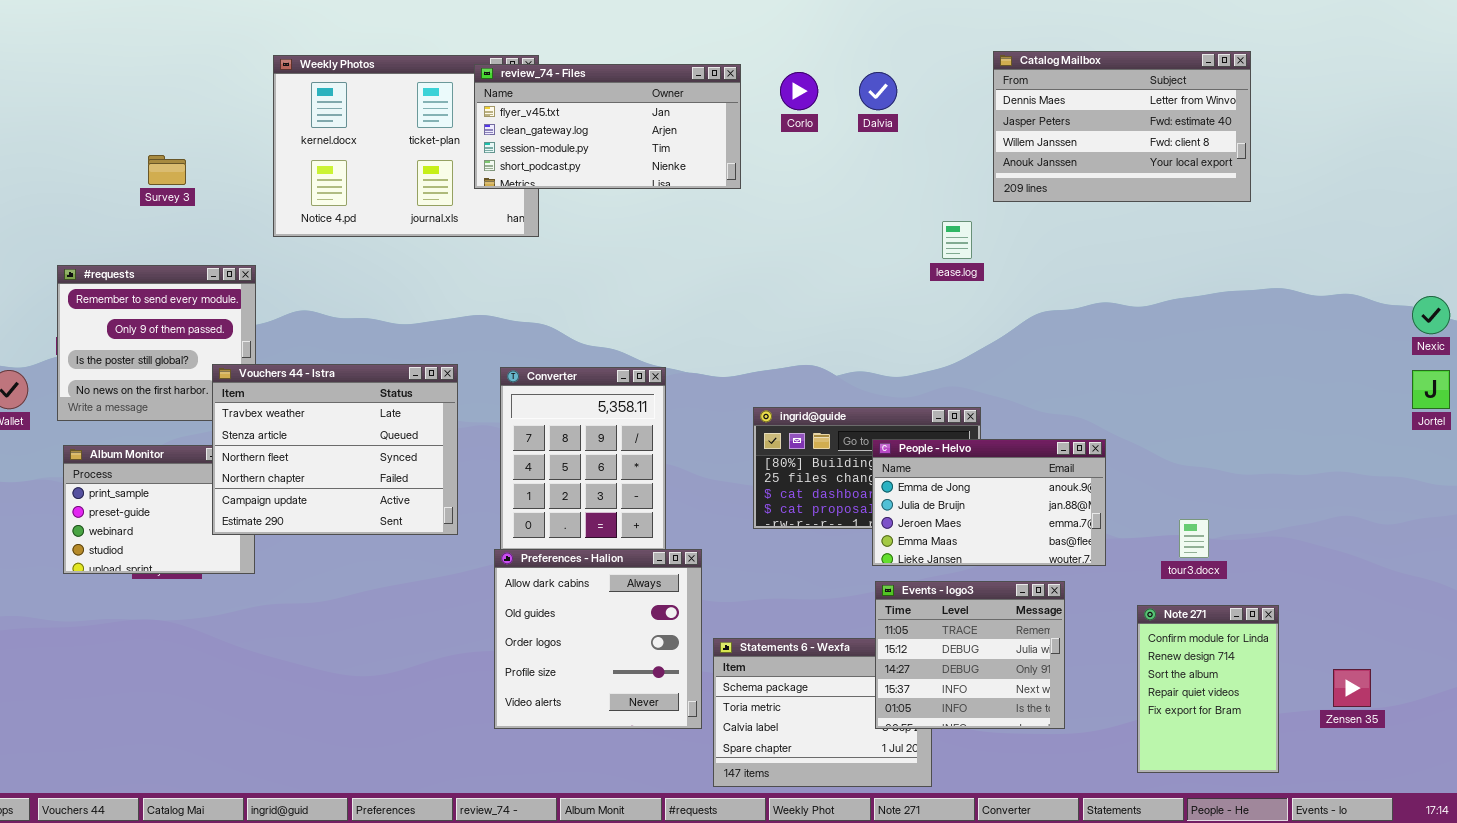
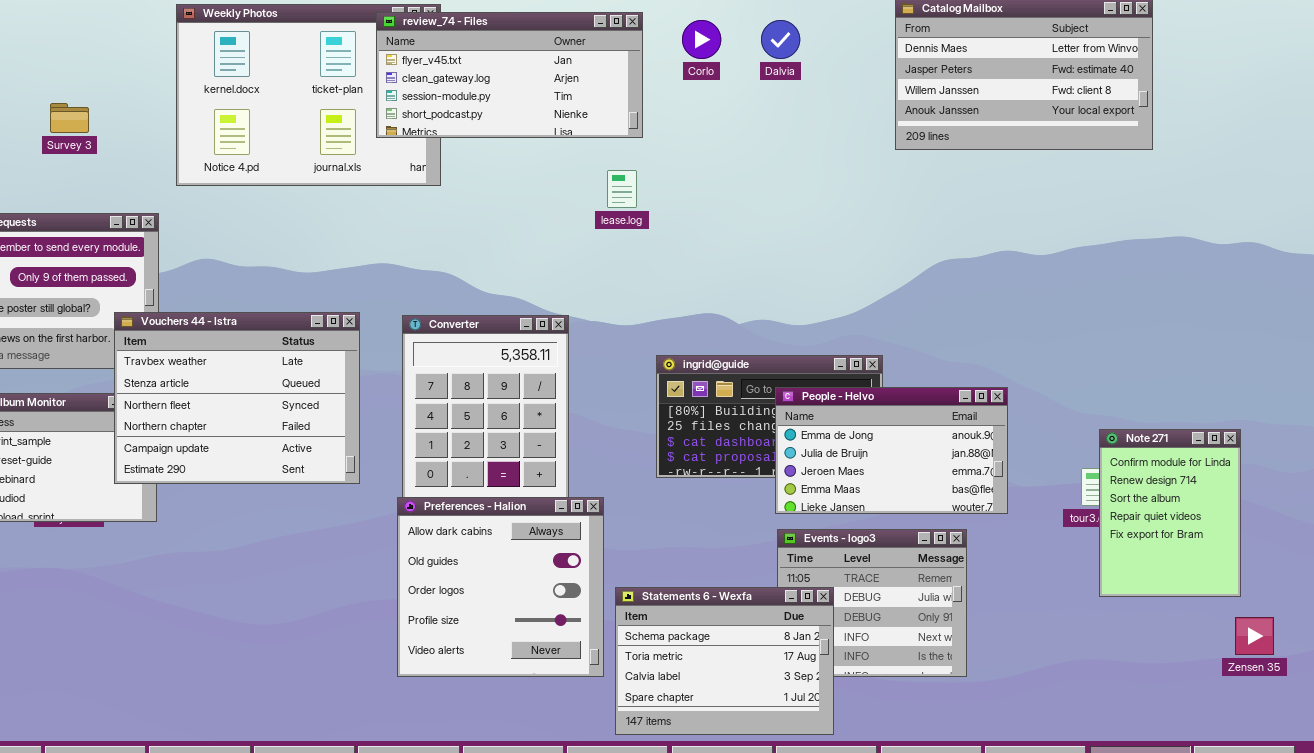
lease.log: [942,221,972,259] -> [607,170,637,208], moved
Note 271: [1137,605,1279,773] -> [1099,429,1241,597], moved
Statements 6 - Wexfa: [713,638,932,787] -> [615,587,834,735], raised

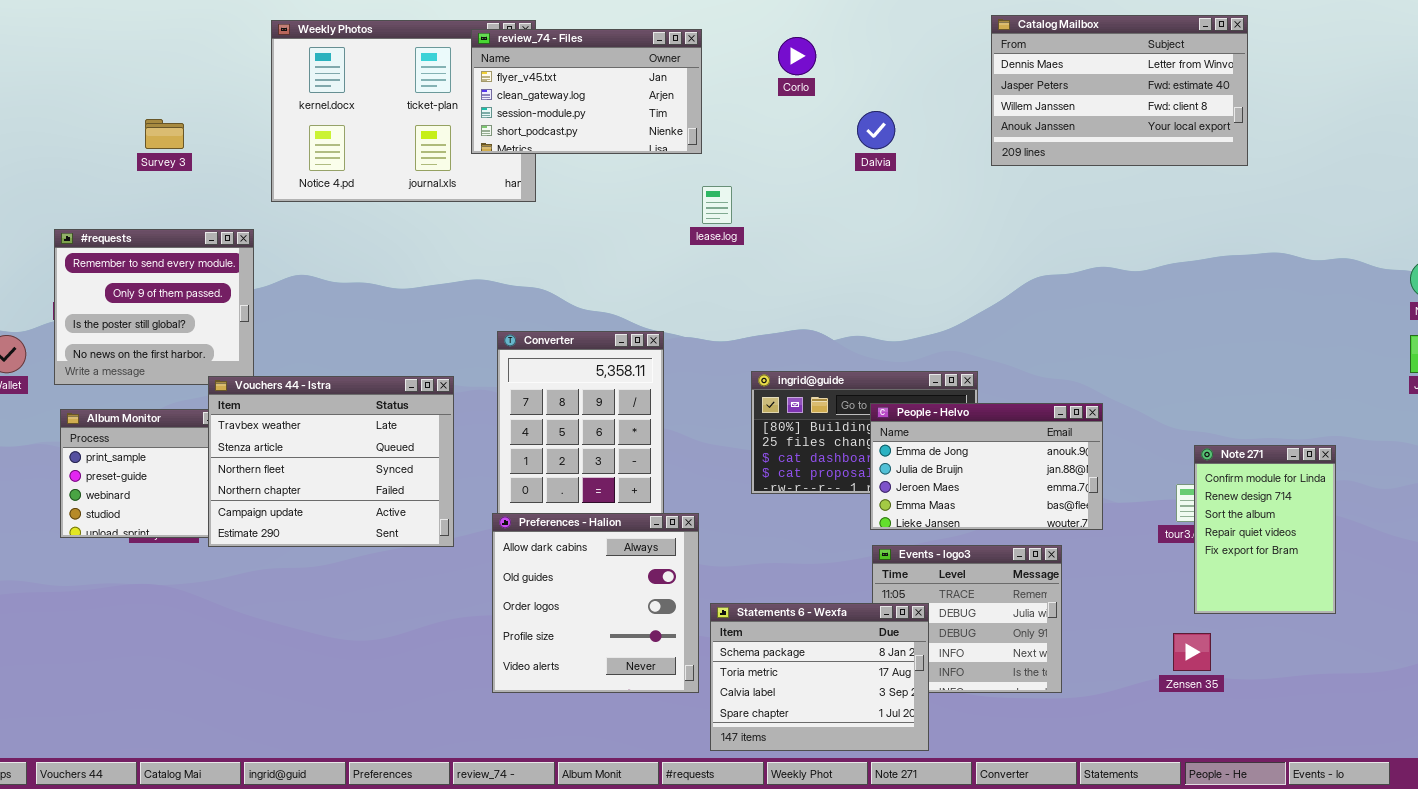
review_74 - Files: [376,12,643,138] -> [471,29,702,154], resized
Dalvia: [761,20,800,59] -> [857,111,895,149], moved
Vouchers 44 - Istra: [114,312,360,484] -> [208,376,454,547], moved
Zensen 35: [1235,617,1274,655] -> [1173,633,1211,671], moved

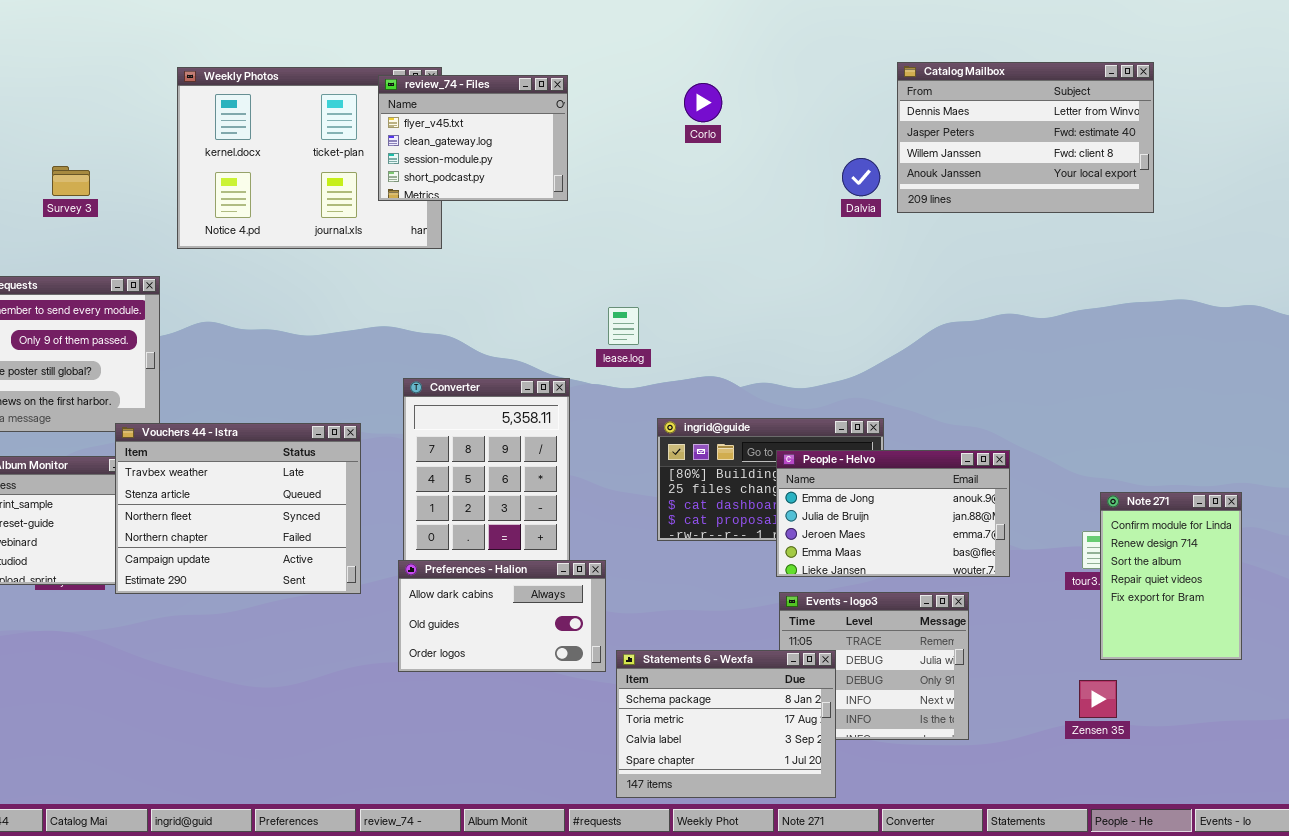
review_74 - Files: [471,29,702,154] -> [378,75,568,201], resized
Dalvia: [857,111,895,149] -> [842,158,880,196], moved
lease.log: [702,186,732,224] -> [608,307,639,345], moved
Preferences - Halion: [492,513,699,693] -> [398,560,606,672], resized

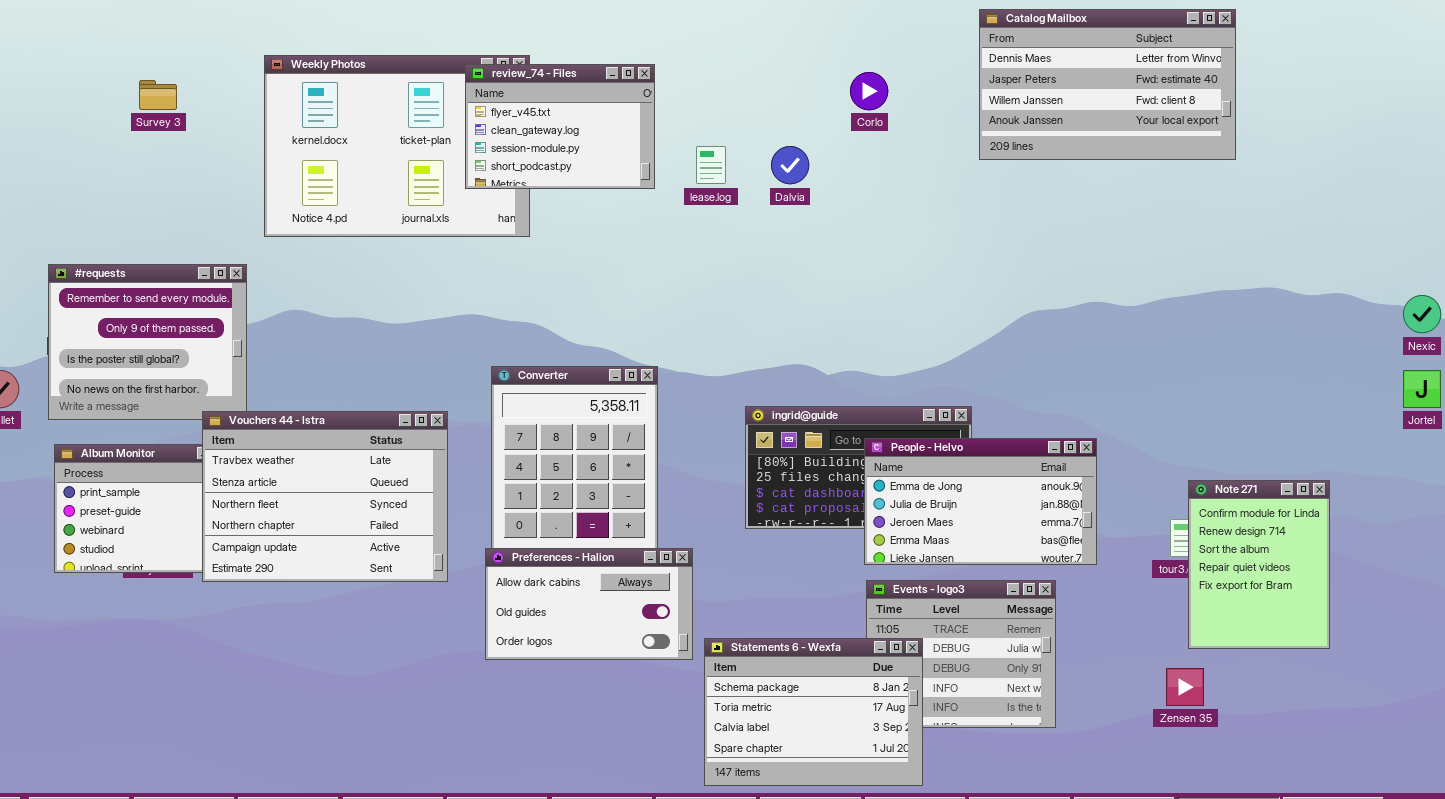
Catalog Mailbox: [897,62,1154,213] -> [979,9,1236,160], moved
Corlo: [684,83,722,122] -> [850,72,888,110], moved
Dalvia: [842,158,880,196] -> [771,146,809,184], moved
Survey 3: [52,166,90,196] -> [139,80,177,110], moved
lease.log: [608,307,639,345] -> [696,146,726,184], moved

